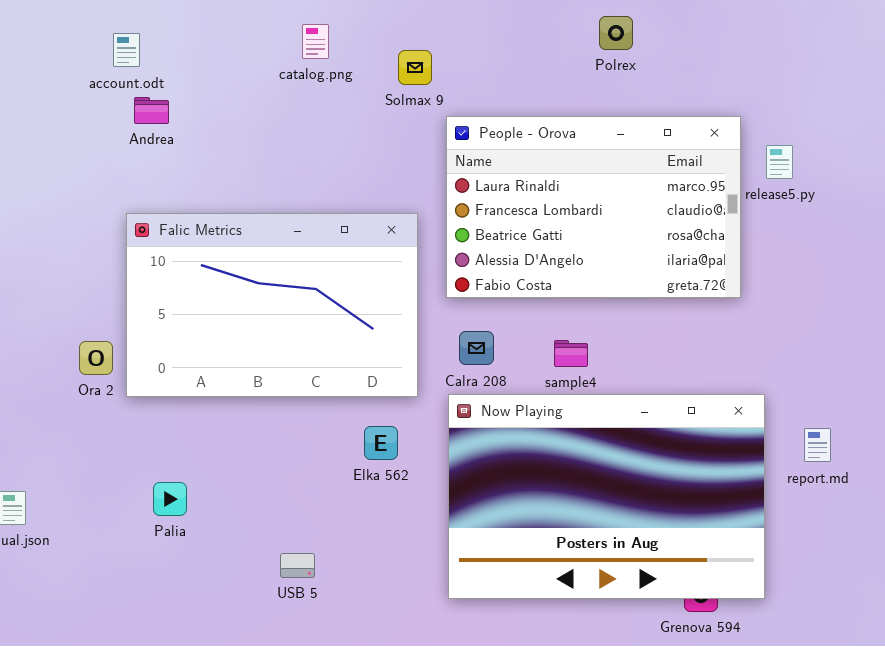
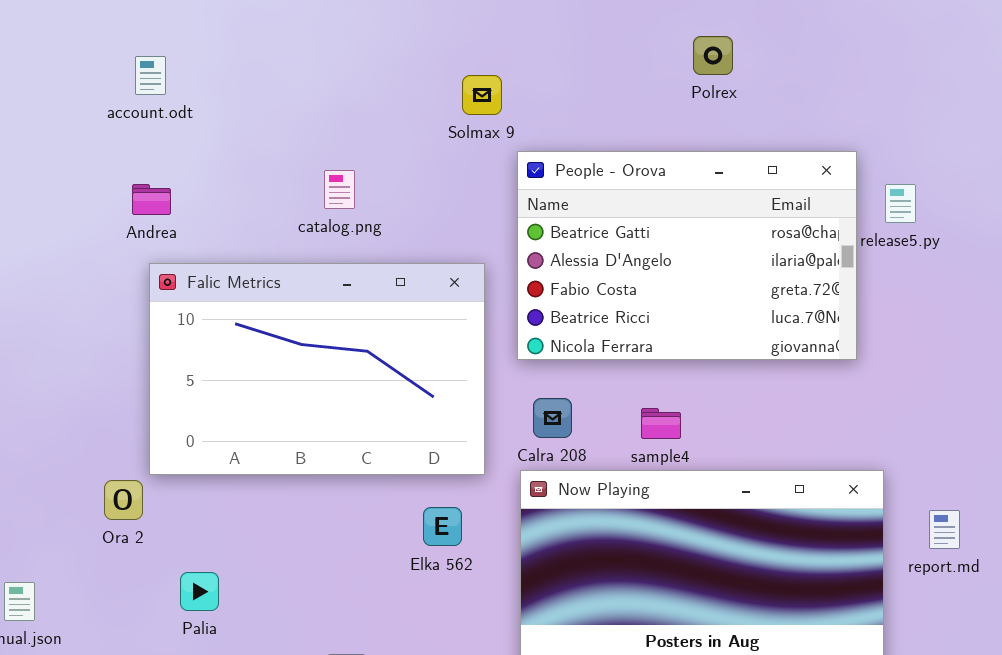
catalog.png: [302,24,329,59] -> [324,170,355,209], moved
Andrea: [134,97,169,124] -> [132,184,171,215], moved
People - Orova: [446,116,741,298] -> [517,151,857,360], scrolled down 2 rows
Ora 2: [79,341,113,375] -> [104,480,143,520], moved

